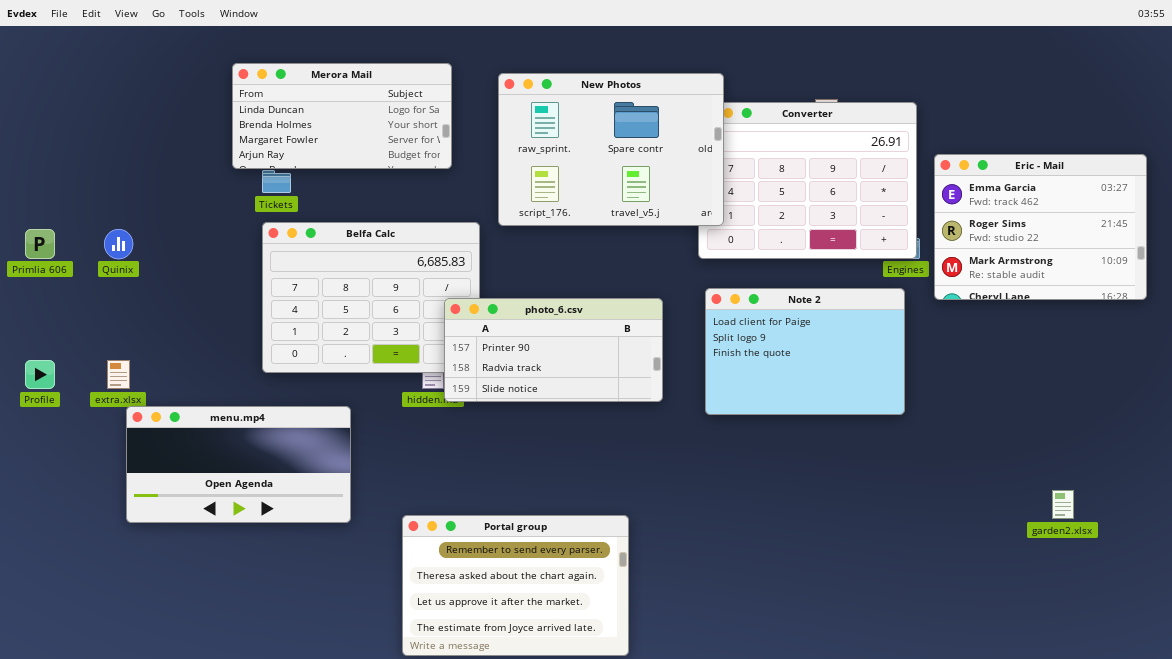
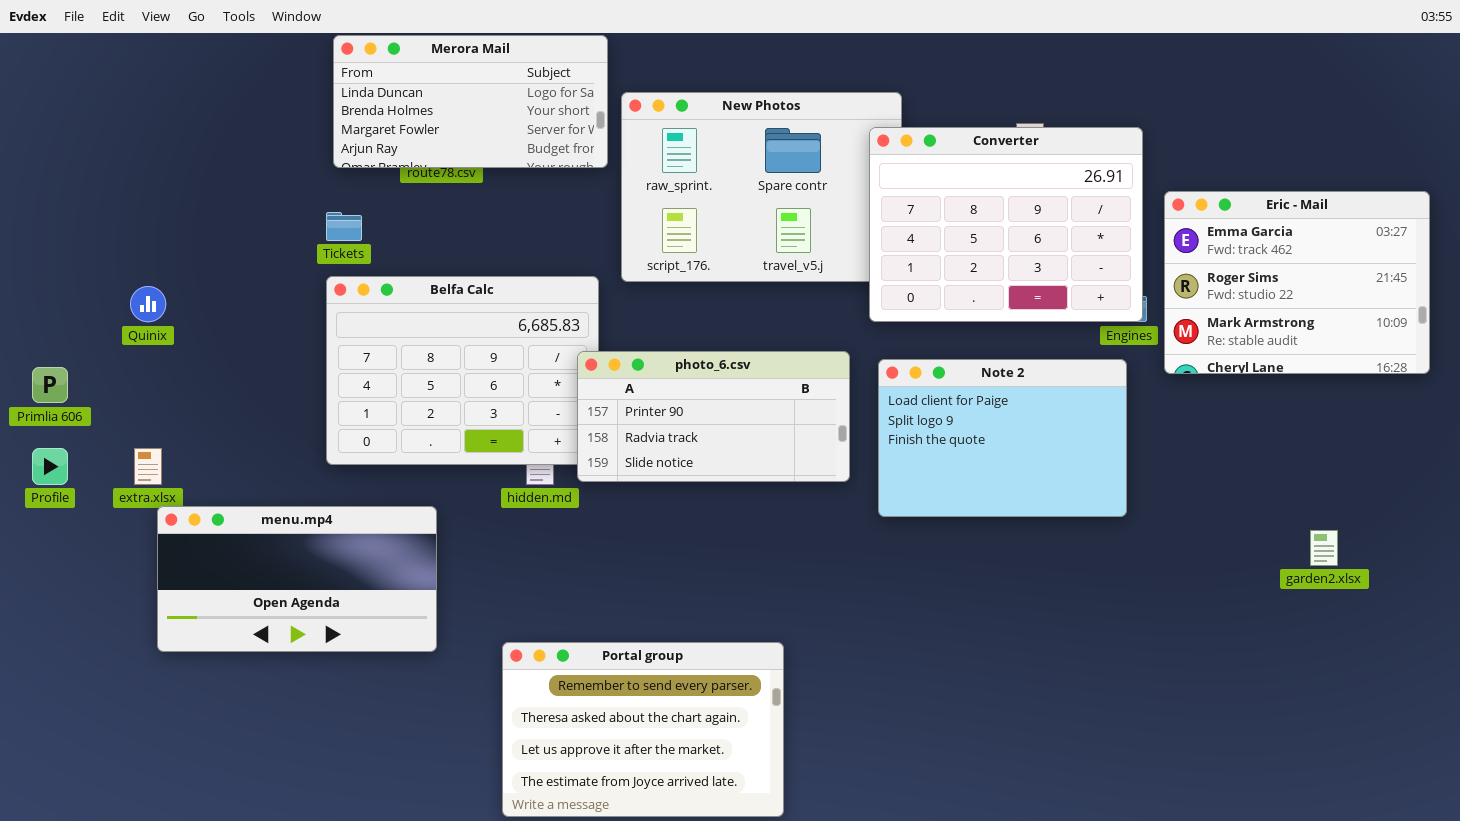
Merora Mail: [232,63,452,169] -> [333,35,608,168], moved
Converter: [698,102,917,259] -> [869,127,1143,322], raised
Primlia 606: [25,229,55,259] -> [32,367,68,403], moved
photo_6.csv: [444,298,663,402] -> [577,351,850,482], moved
garden2.xlsx: [1052,490,1074,519] -> [1310,530,1338,566], moved

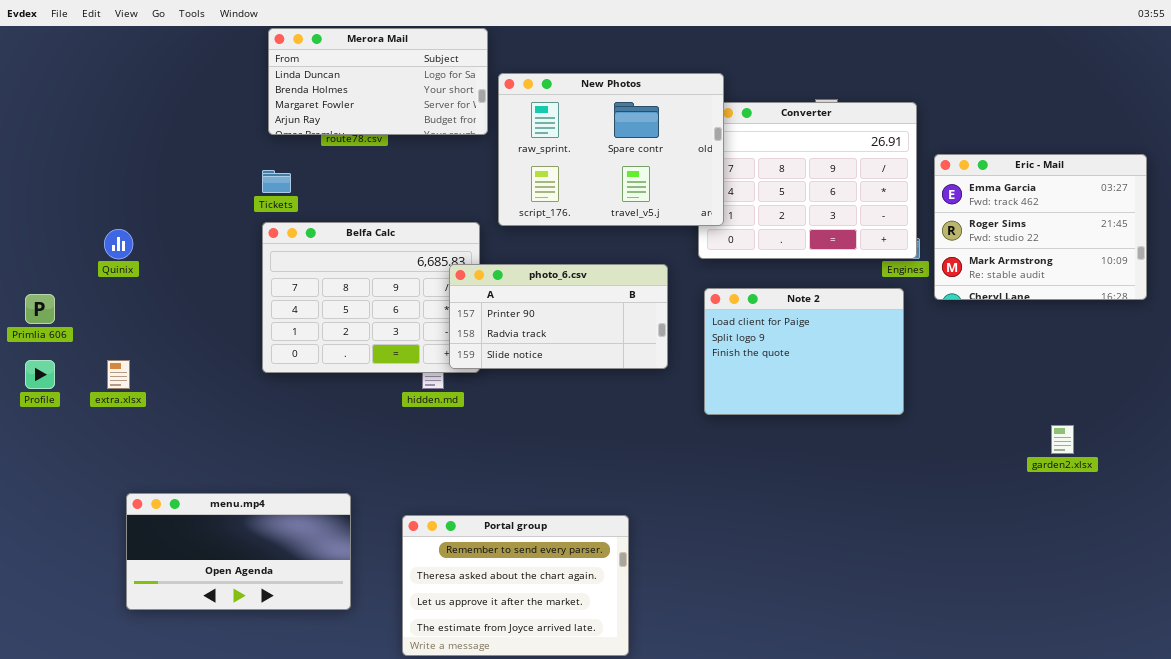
New Photos: [621,92,902,282] -> [498,73,724,226], raised
photo_6.csv: [577,351,850,482] -> [449,264,668,369], moved
menu.mp4: [157,506,437,652] -> [126,493,351,610], moved

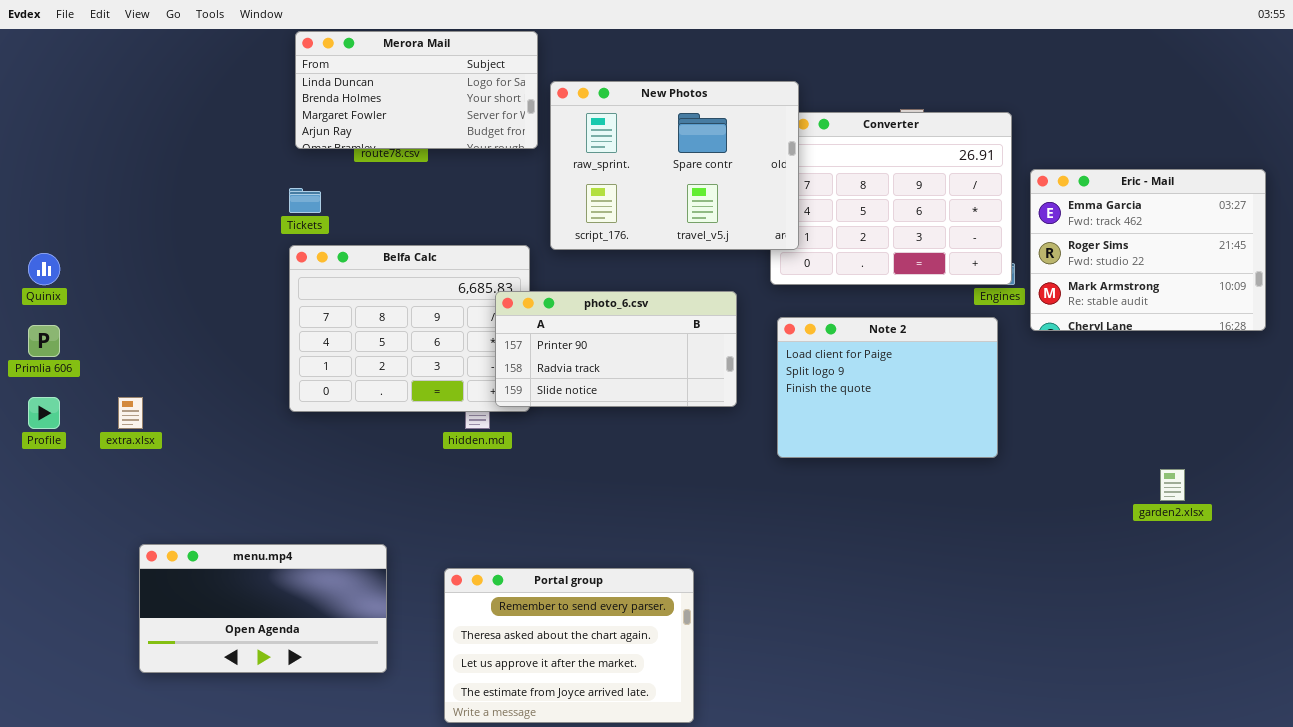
Quinix: [104,229,133,259] -> [28,253,60,285], moved

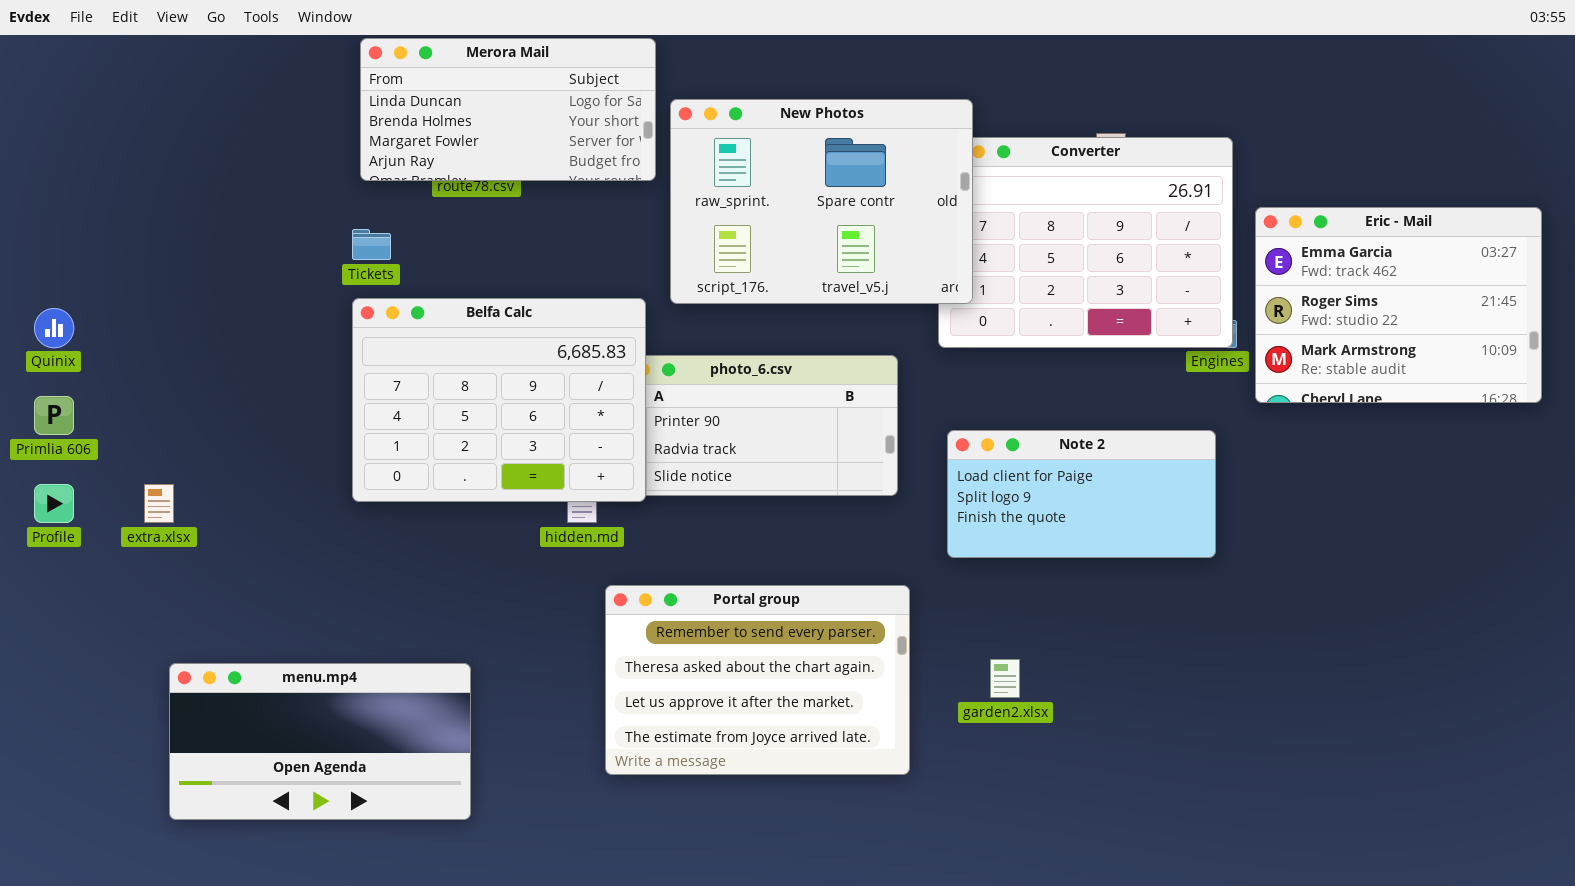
Belfa Calc: [289,245,530,412] -> [352,298,646,502], raised
Note 2: [777,317,998,458] -> [947,430,1216,558], resized
garden2.xlsx: [1160,469,1185,501] -> [990,659,1020,698], moved
Portal group: [444,568,694,723] -> [605,585,910,775], moved

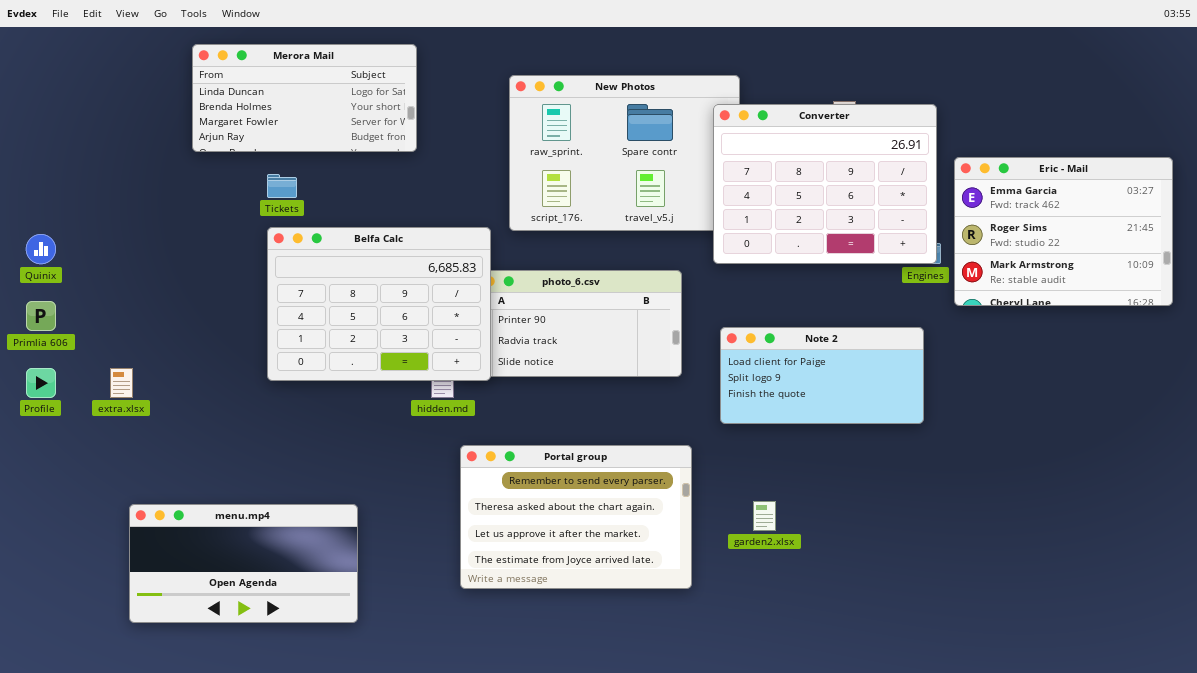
Merora Mail: [360,38,656,181] -> [192,44,417,152], moved
Converter: [938,137,1233,348] -> [713,104,937,264], raised

